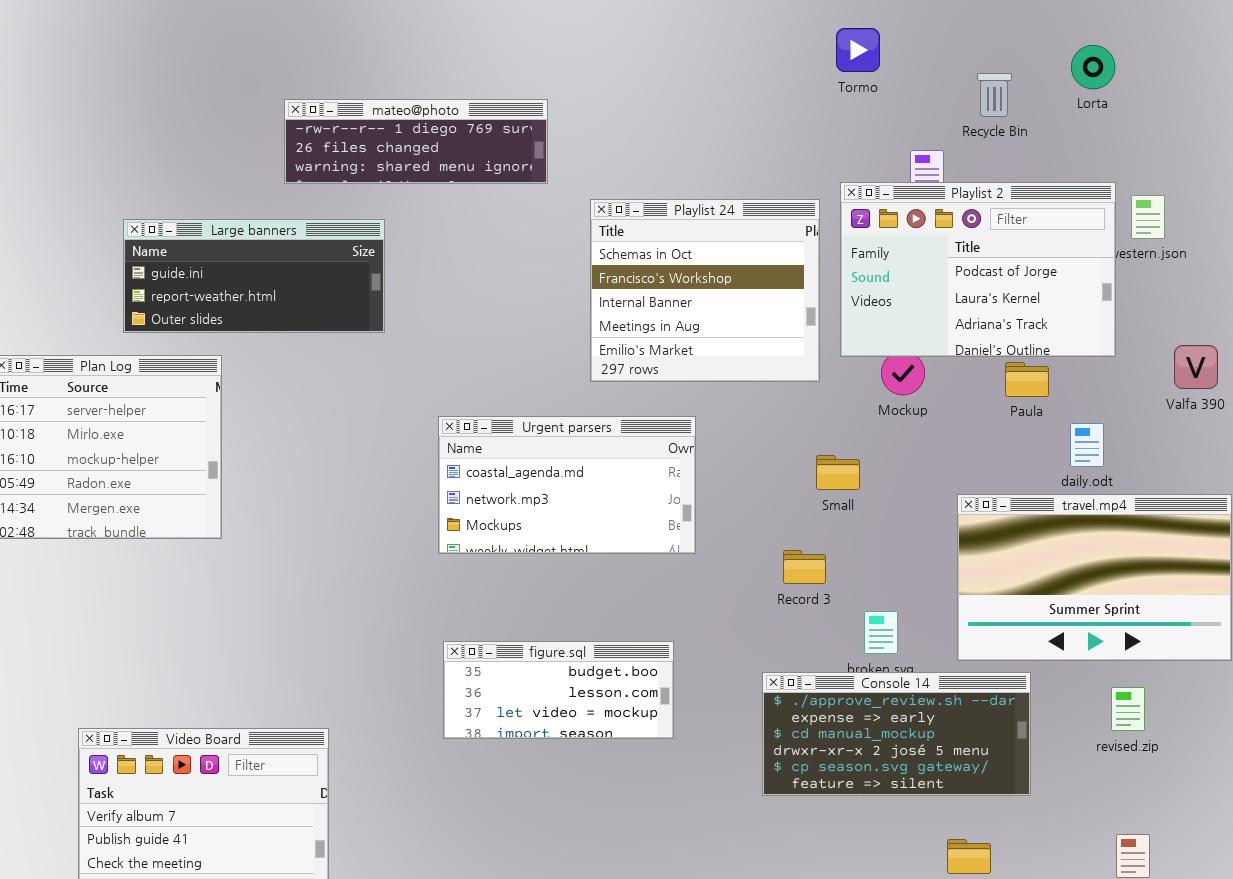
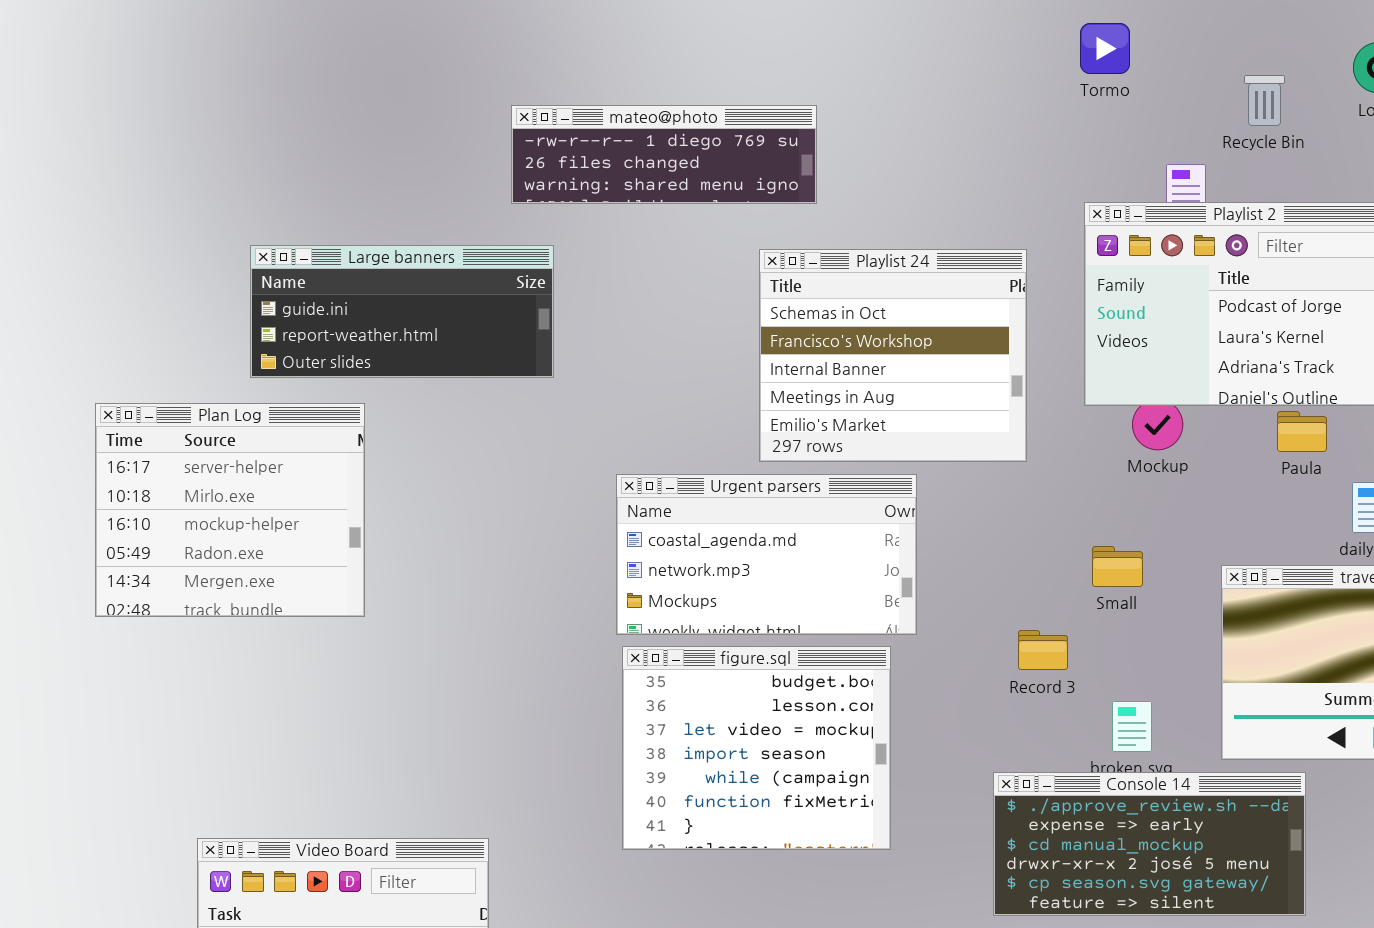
mateo@photo: [284,99,548,184] -> [511,105,817,204], moved
Playlist 24: [590,199,820,382] -> [759,249,1027,462], moved
Small: [816,455,860,490] -> [1092,546,1143,587], moved
figure.sql: [443,641,674,739] -> [622,646,891,850], resized

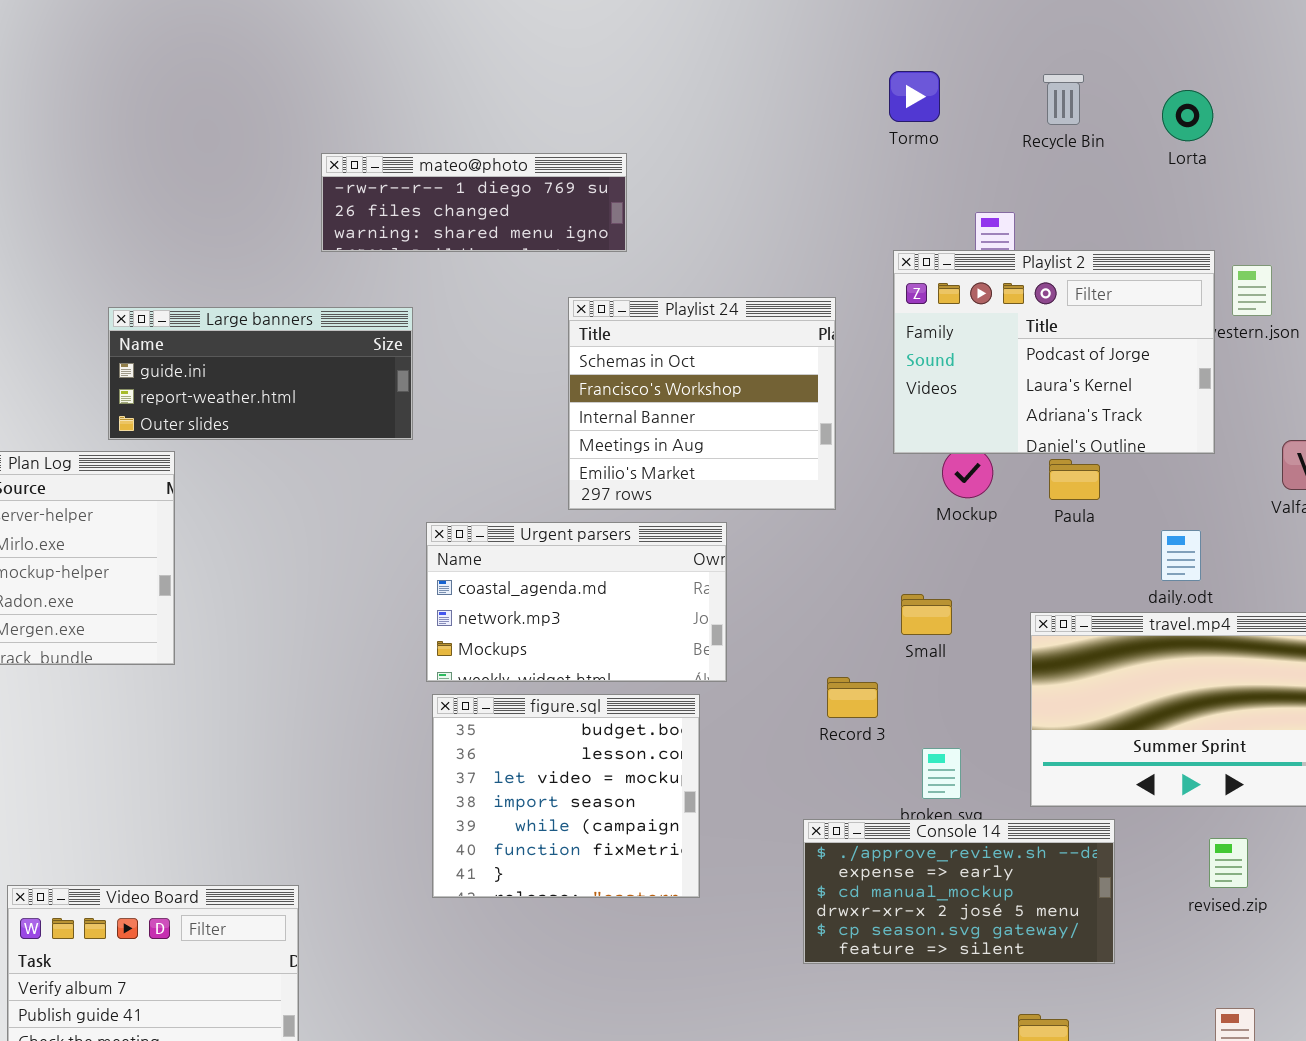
Recycle Bin: [1244,75,1285,126] -> [1043,74,1084,125], moved
Large banners: [250,245,554,378] -> [108,307,413,440], moved
Paula: [1277,411,1327,452] -> [1049,459,1100,500], moved

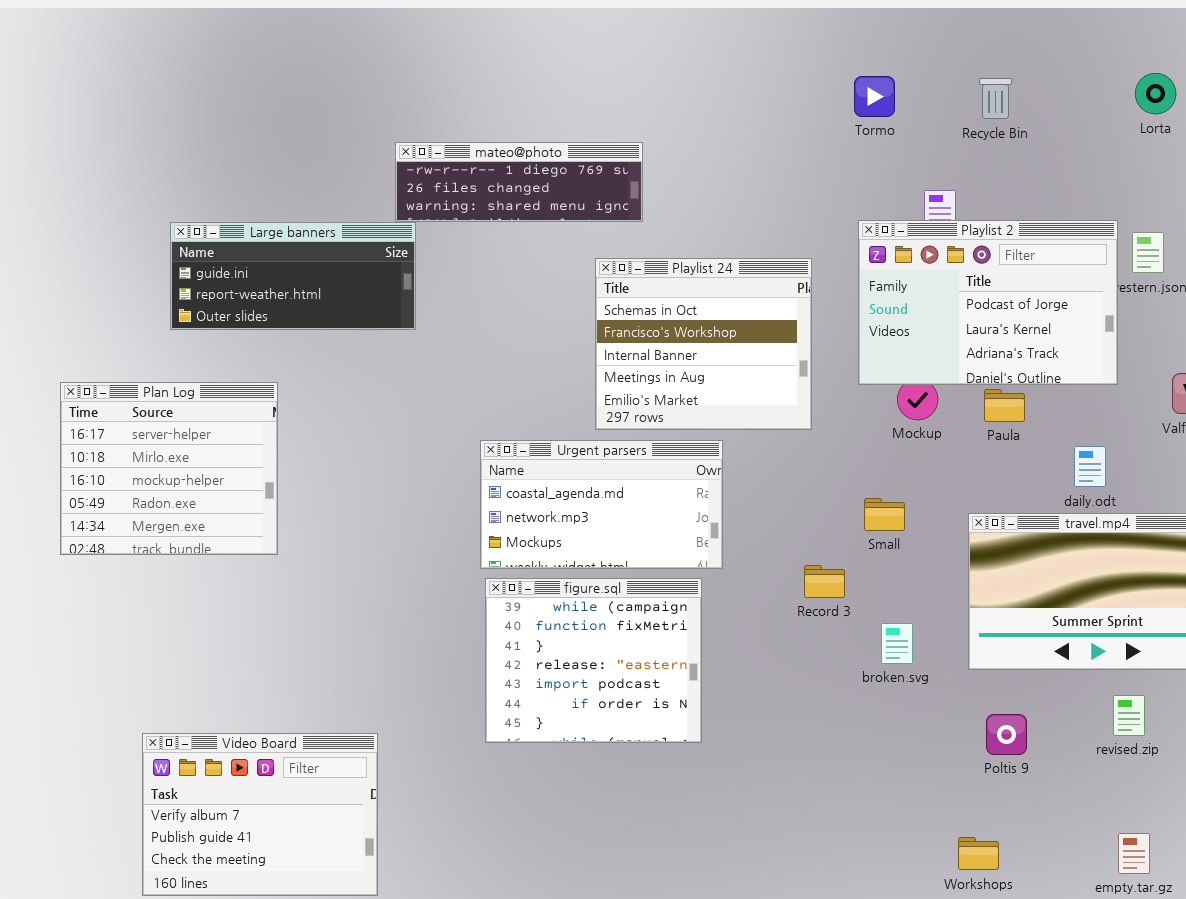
Lorta: [1162,90,1213,141] -> [1135,73,1176,114], moved
Large banners: [108,307,413,440] -> [170,222,416,330], moved
figure.sql: [432,694,700,898] -> [485,578,702,743], scrolled down 4 rows
Console 14: [803,819,1115,964] -> none, closed

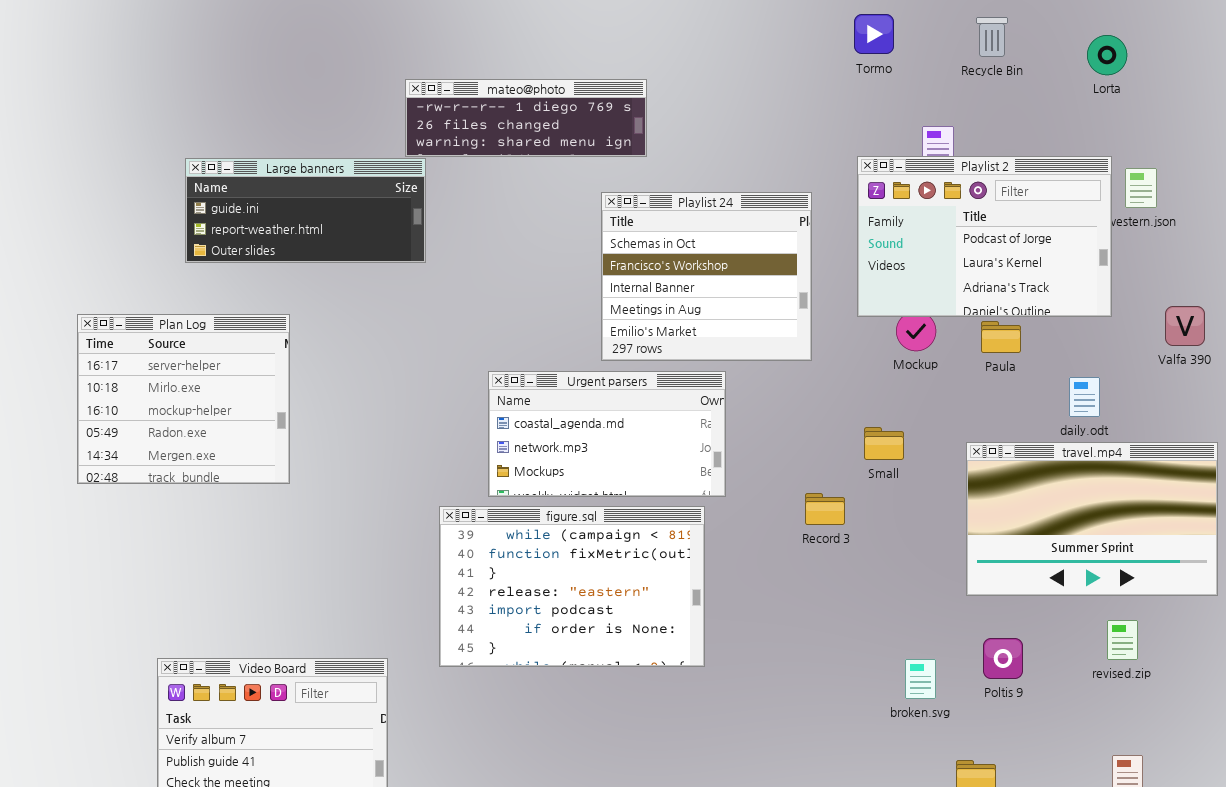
Lorta: [1135,73,1176,114] -> [1087,35,1127,75], moved
figure.sql: [485,578,702,743] -> [439,506,705,667], resized
broken.svg: [881,623,913,664] -> [905,659,936,699], moved

